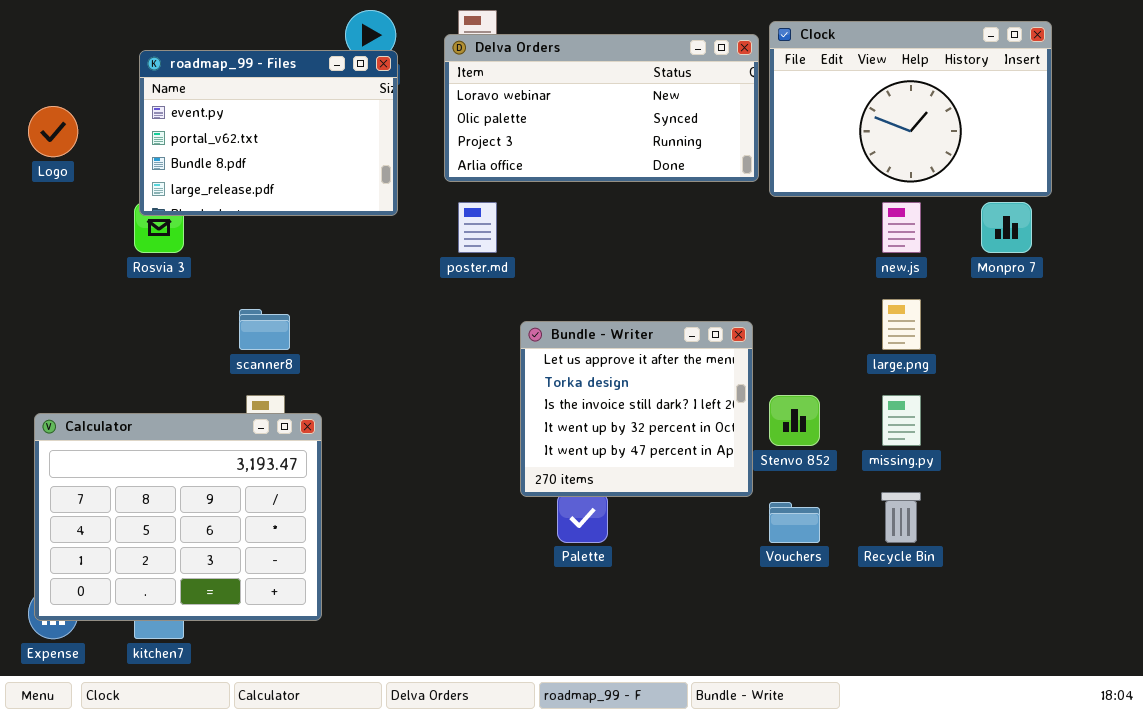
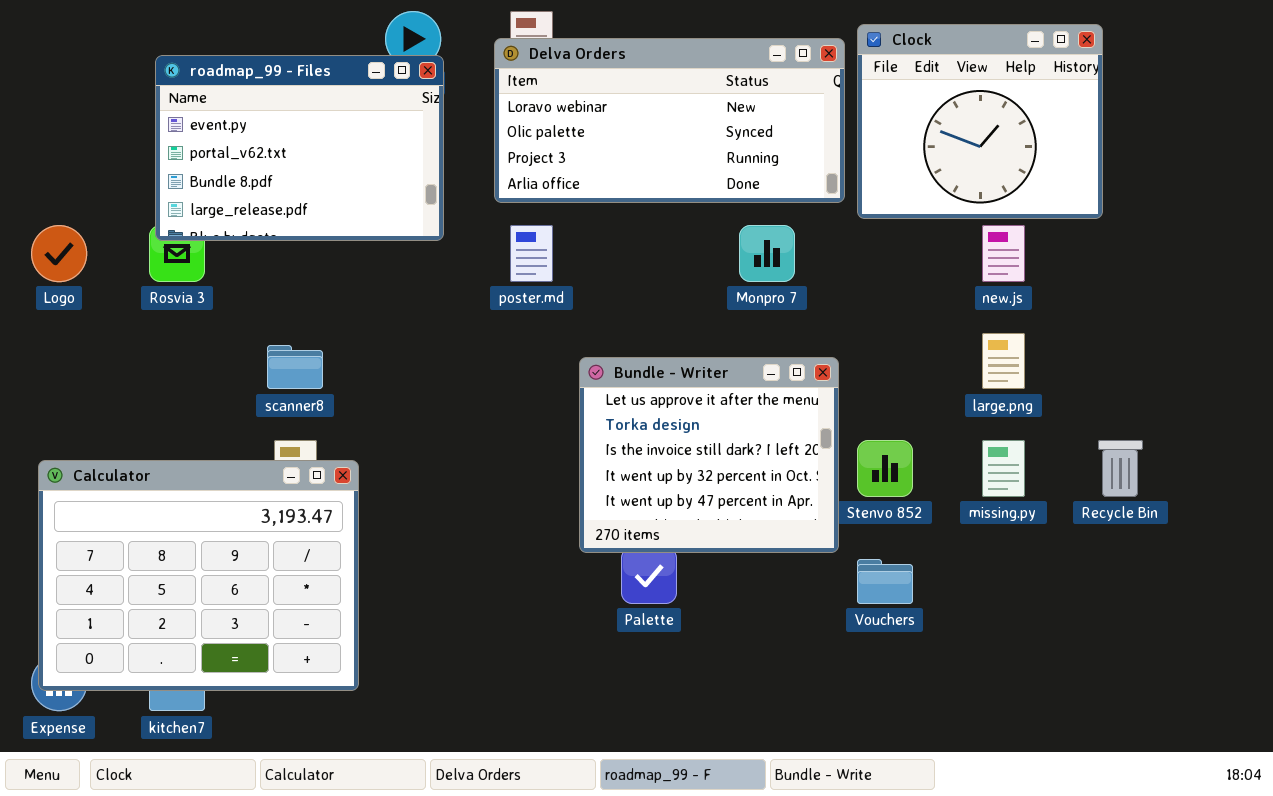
Clock: [769,21,1052,197] -> [857,24,1103,219], resized
Logo: [28,106,78,157] -> [31,225,87,282], moved
Monpro 7: [981,202,1032,253] -> [739,225,795,282], moved
Recycle Bin: [881,492,921,543] -> [1098,440,1143,497], moved

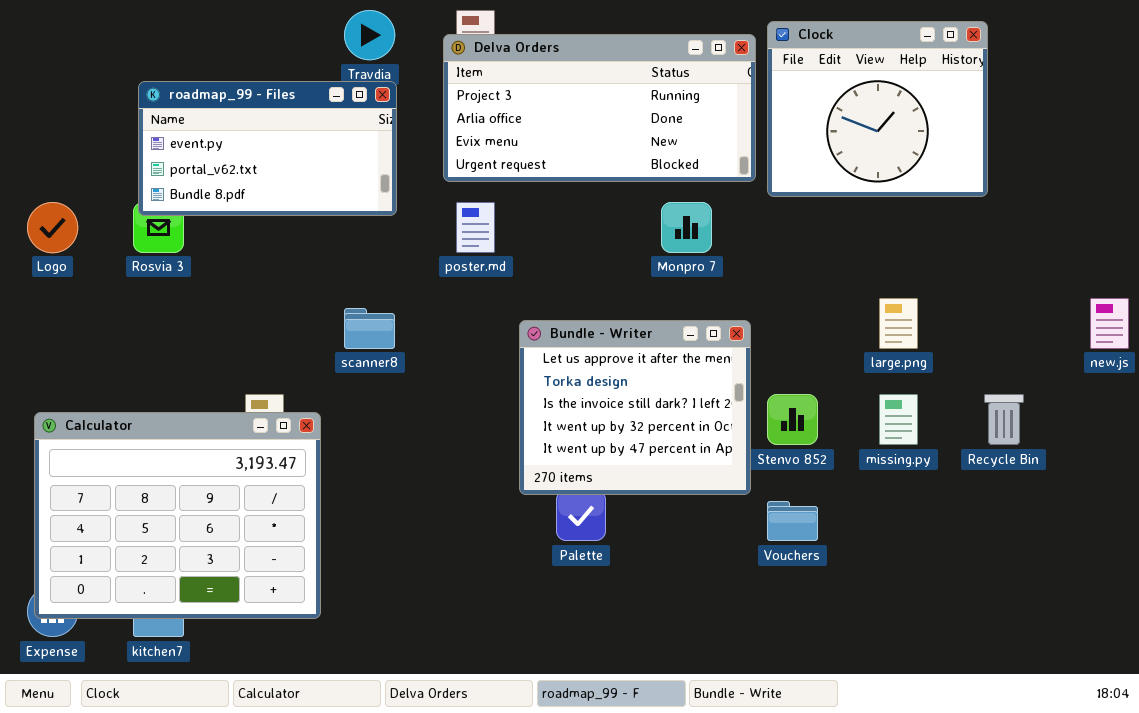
Delva Orders: [494,38,845,203] -> [443,34,756,182], scrolled down 2 rows
roadmap_99 - Files: [155,55,444,241] -> [138,81,397,216], resized
new.js: [982,225,1025,282] -> [1090,298,1129,349], moved
scanner8: [267,345,323,389] -> [344,308,395,349], moved

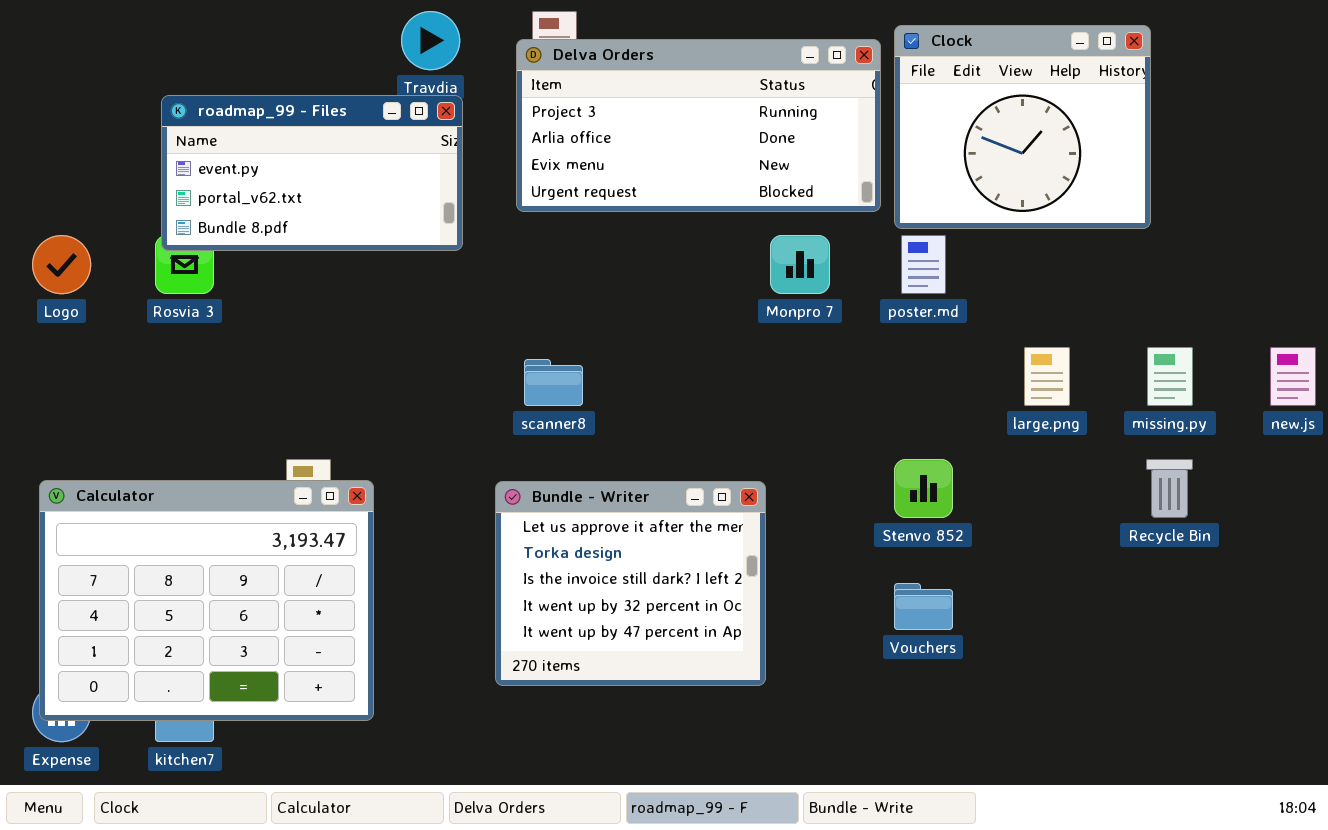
poster.md: [456,202,495,253] -> [901,235,946,294], moved
scanner8: [344,308,395,349] -> [524,359,583,406], moved
Bundle - Writer: [519,320,751,495] -> [495,481,766,686], moved
missing.py: [879,394,918,445] -> [1147,347,1193,406], moved

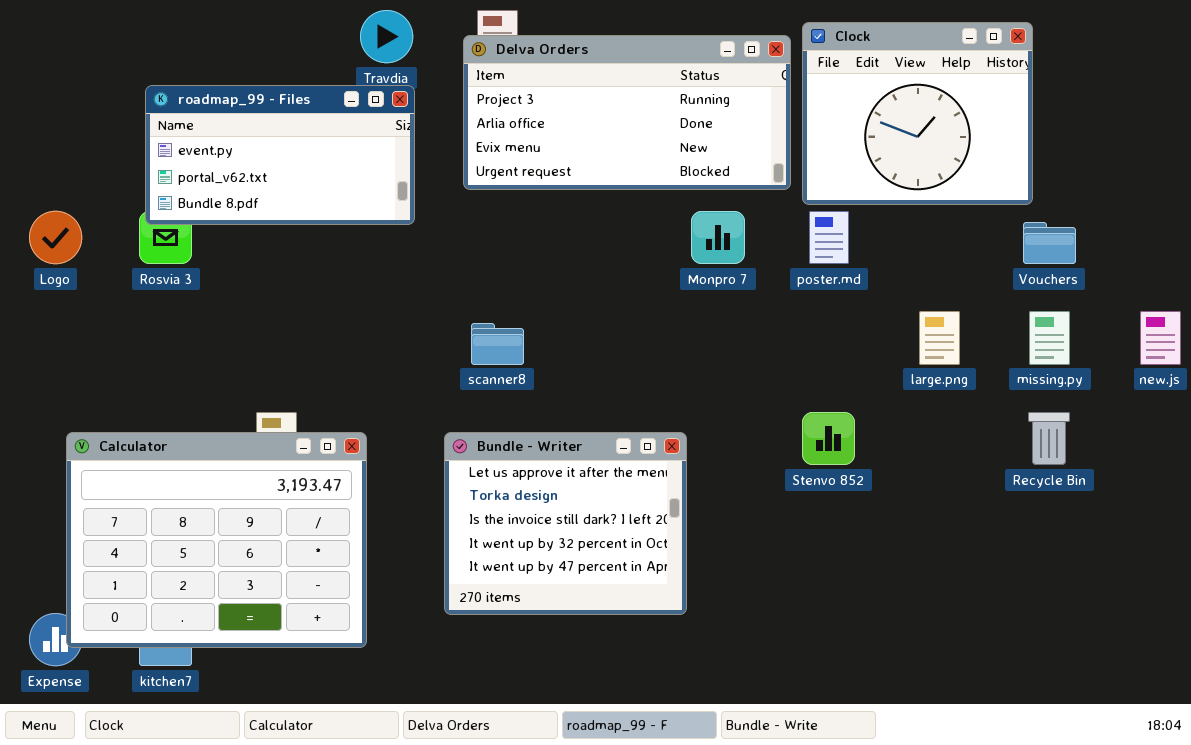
Calculator: [39,480,374,721] -> [66,432,367,648], moved
Vouchers: [894,583,953,630] -> [1023,222,1076,264], moved

